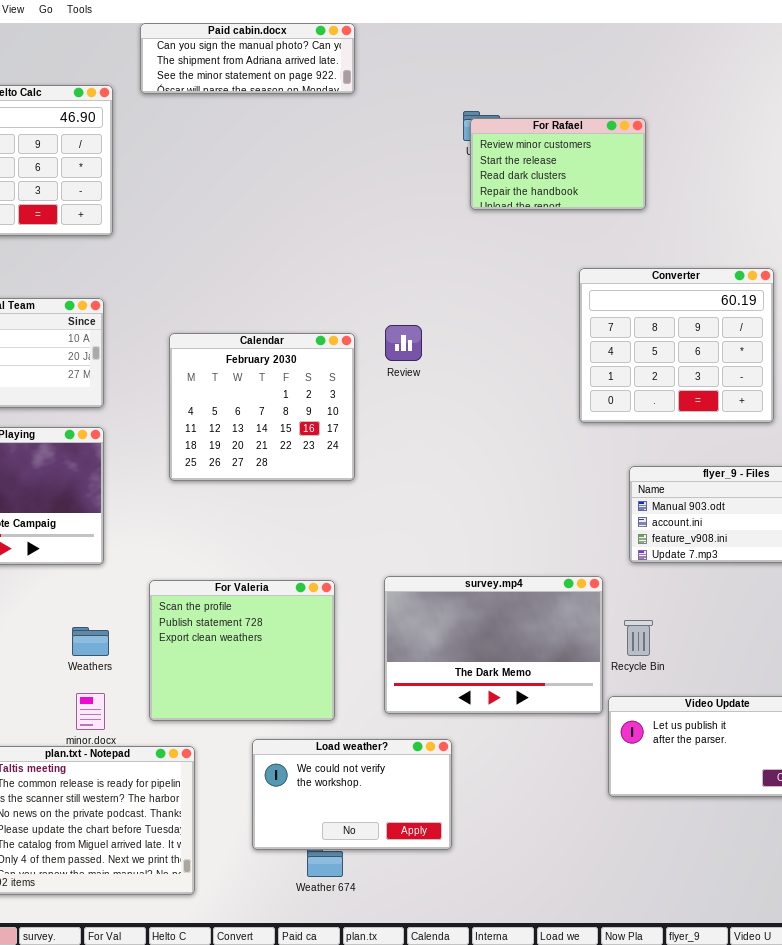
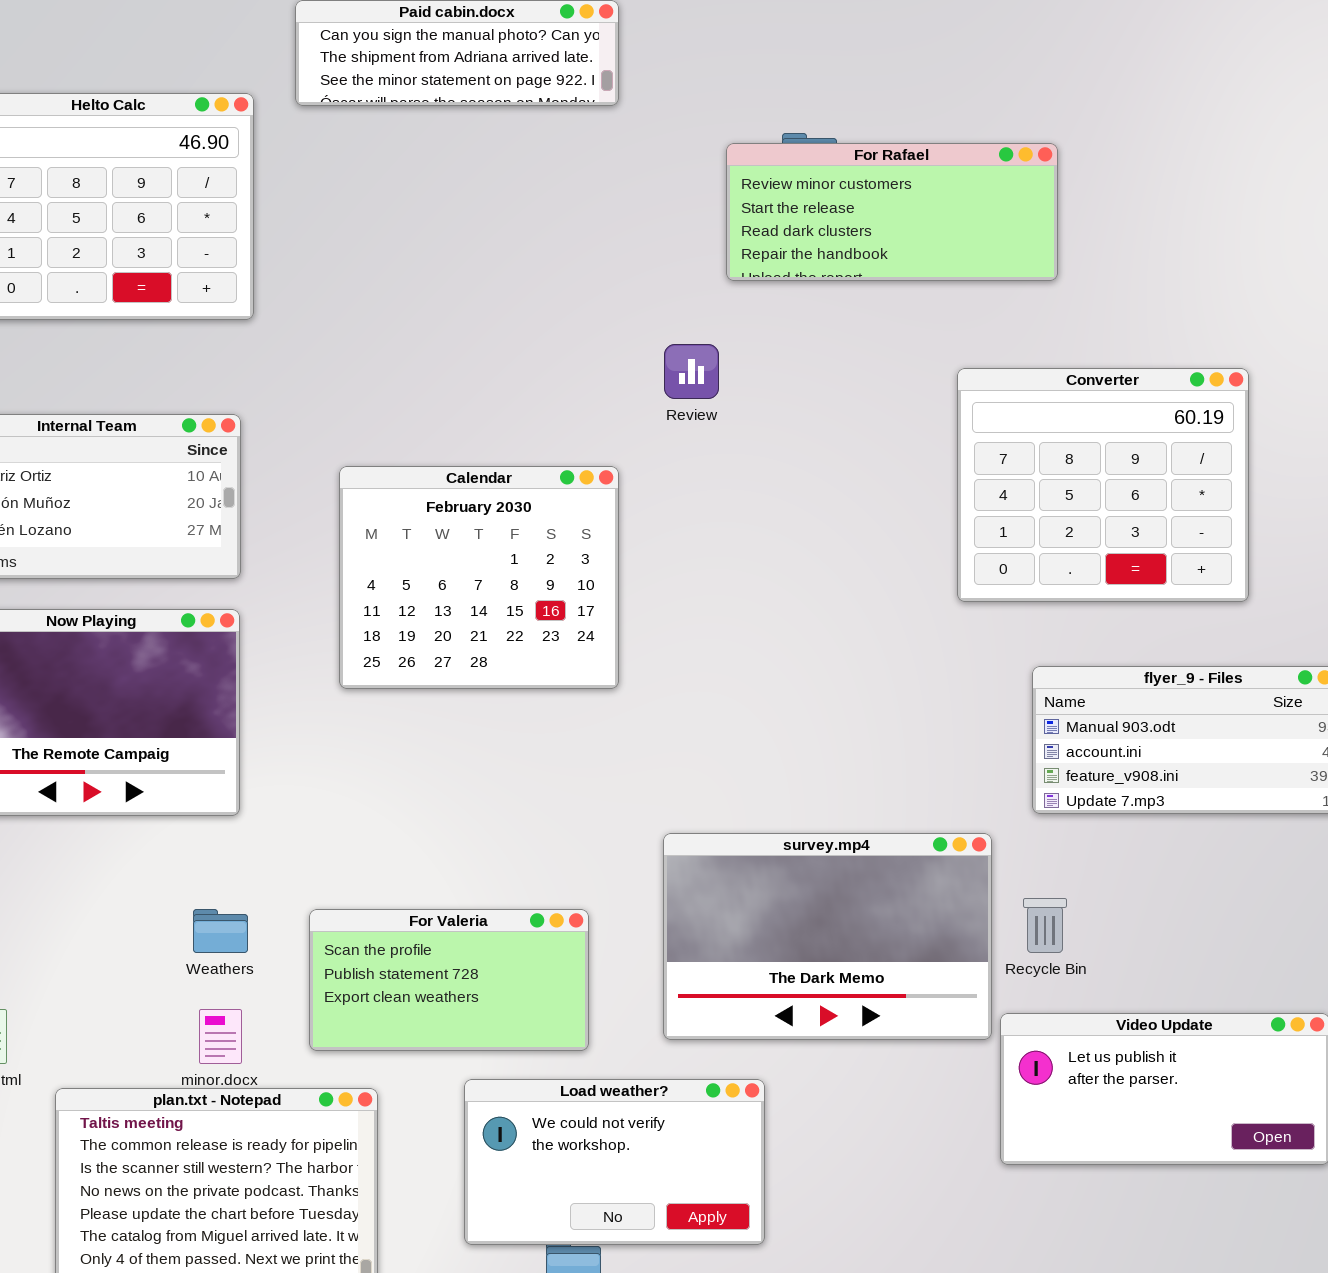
For Rafael: [470,118,646,210] -> [726,143,1058,281], resized
Review: [385,325,422,361] -> [664,344,719,399], moved
For Valeria: [149,580,335,721] -> [309,909,589,1051], resized

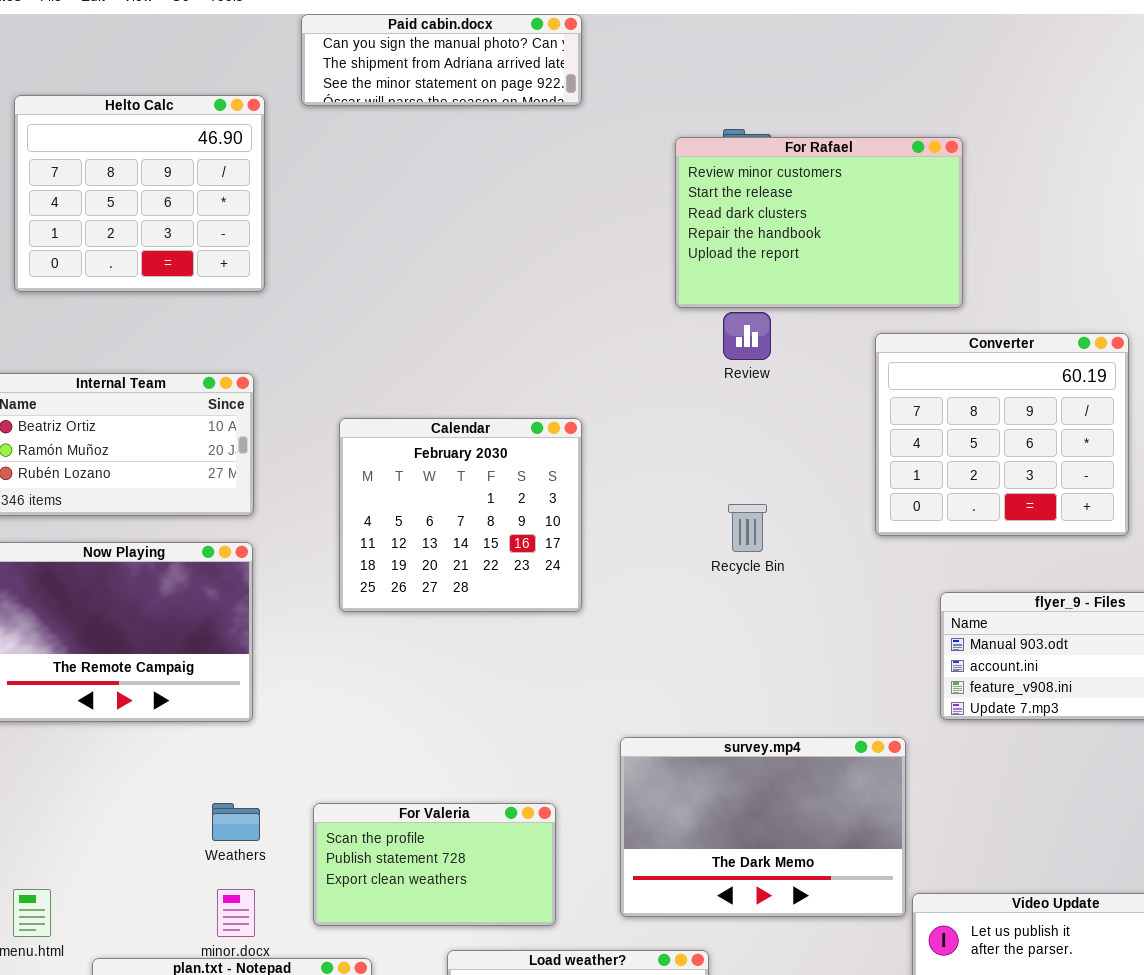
For Rafael: [726,143,1058,281] -> [675,137,963,308], resized
Review: [664,344,719,399] -> [723,312,771,360], moved
Recycle Bin: [1023,898,1067,953] -> [728,504,767,552], moved

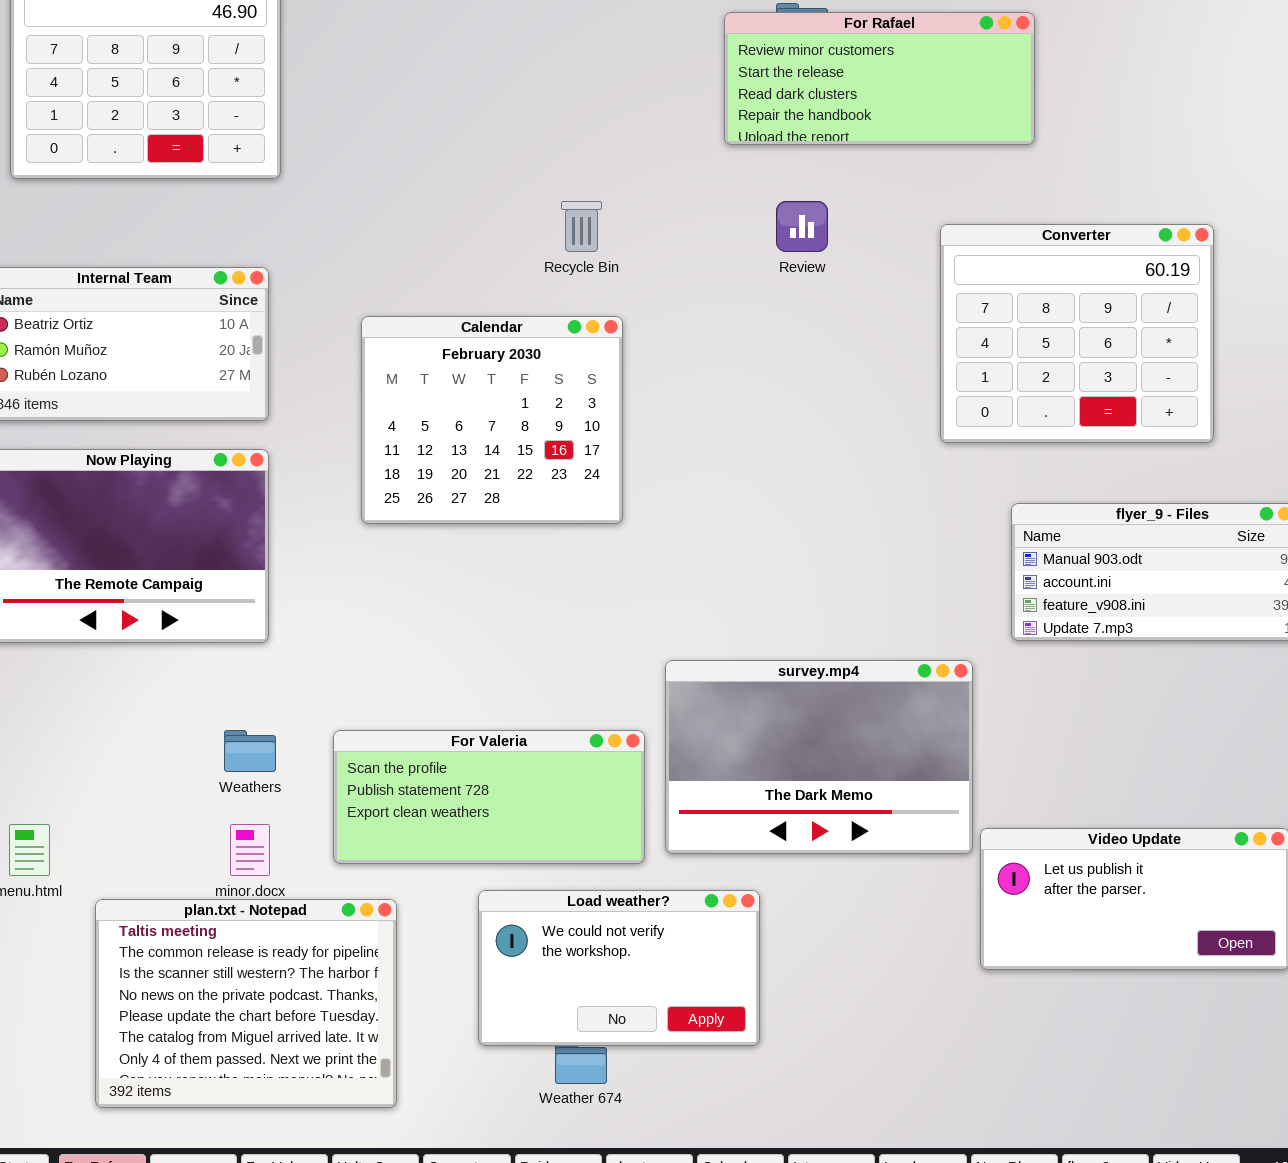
For Rafael: [675,137,963,308] -> [724,12,1035,145], resized
Recycle Bin: [728,504,767,552] -> [561,201,602,252], moved
For Valeria: [313,803,556,926] -> [333,730,645,864], resized

